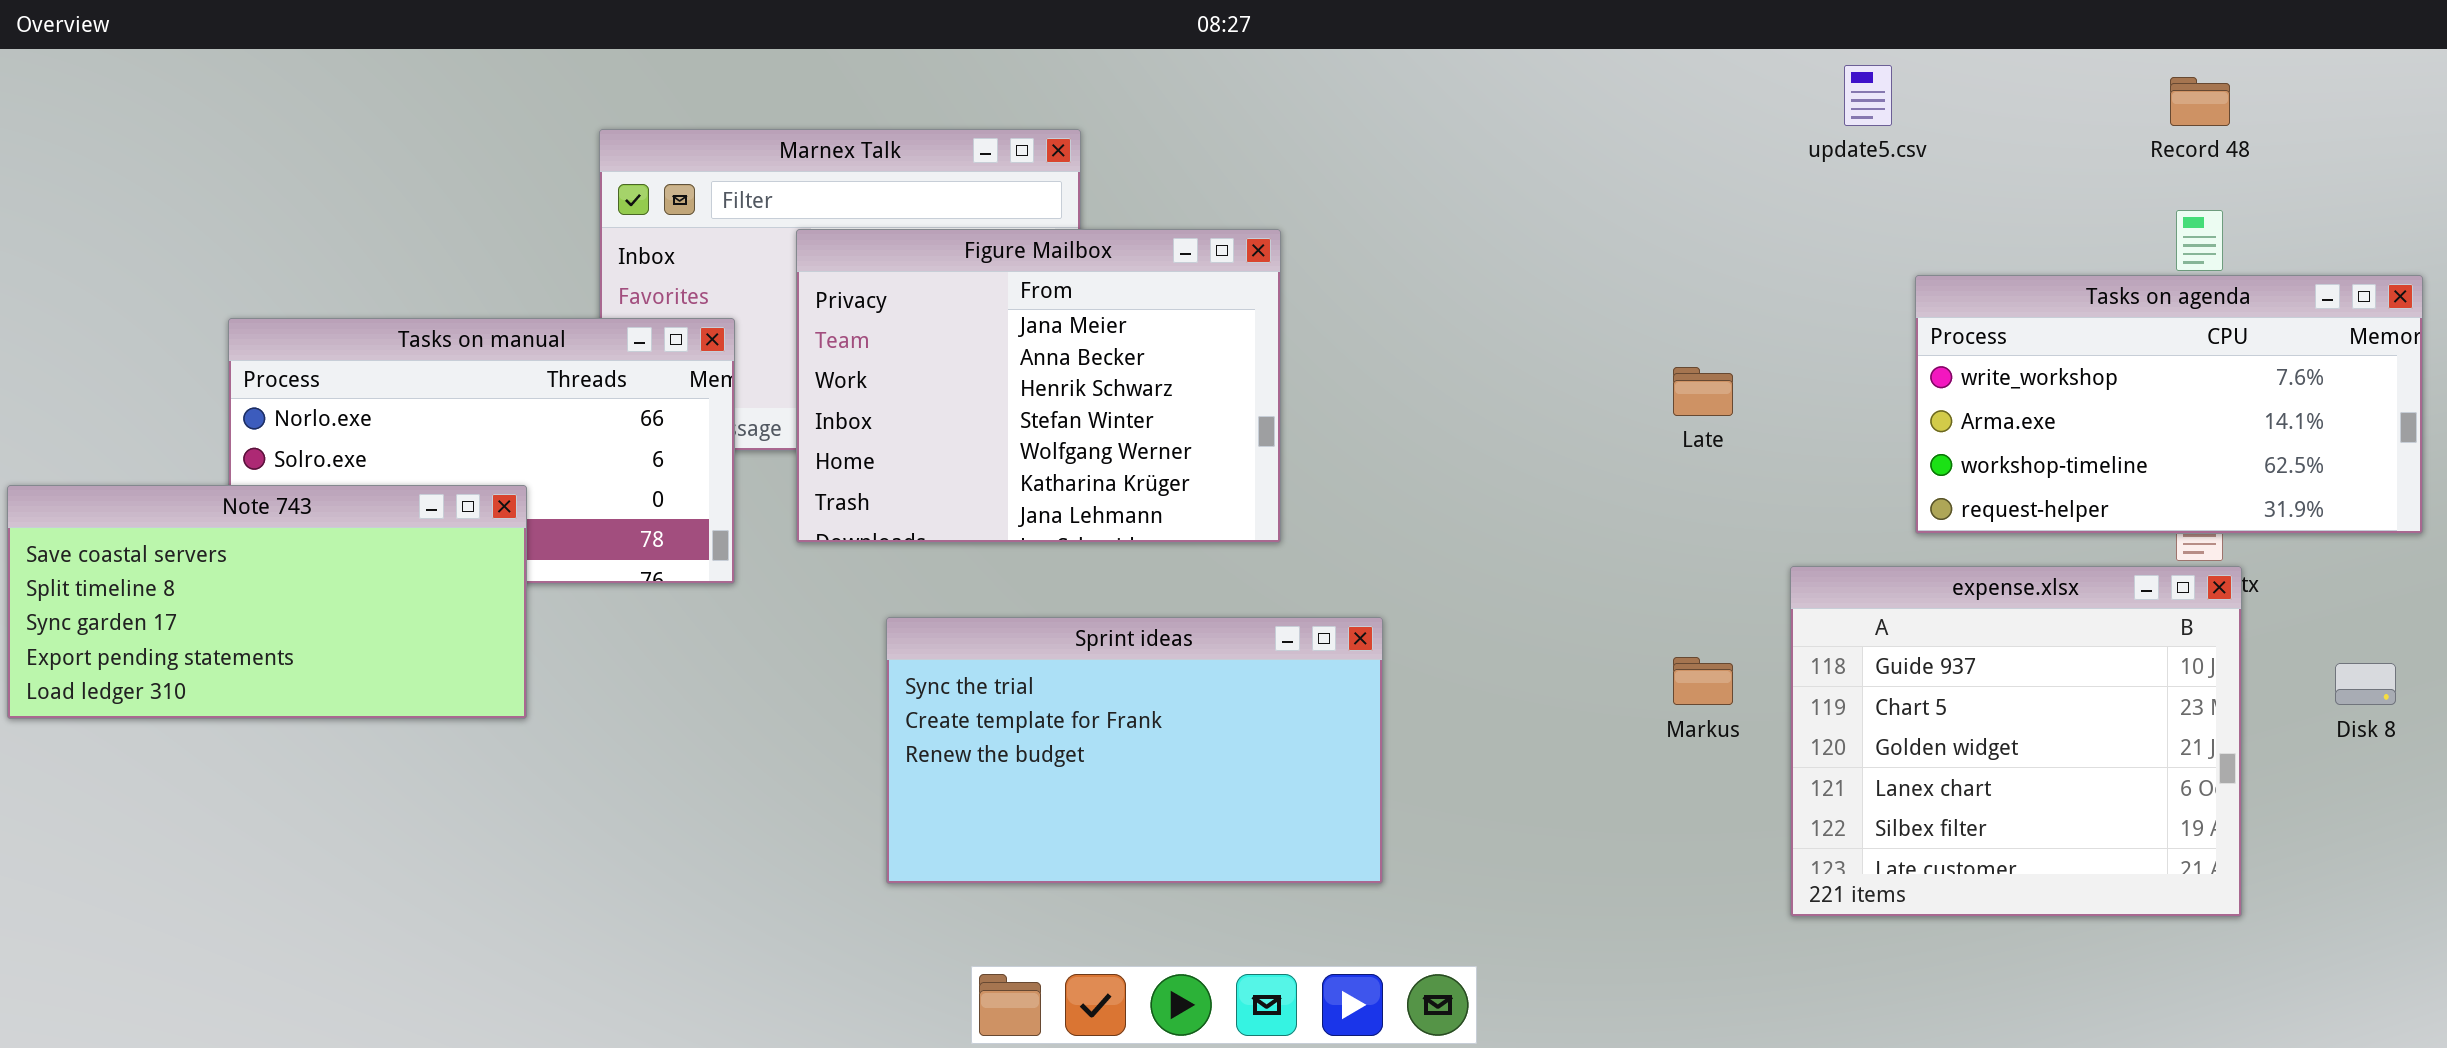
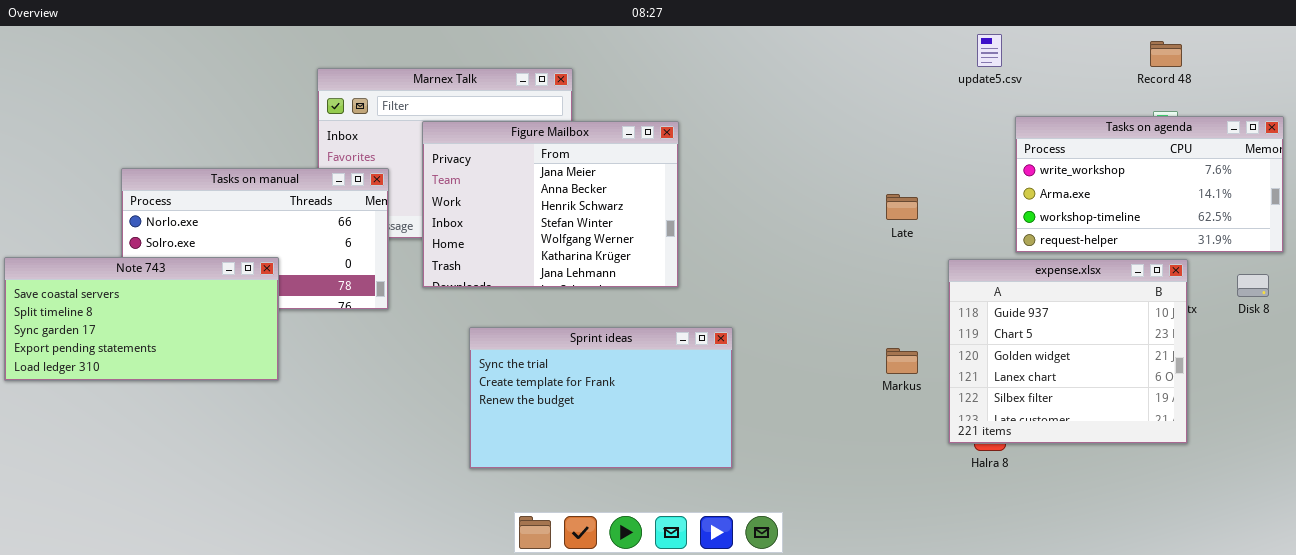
Tasks on agenda: [1915,275,2423,534] -> [1015,116,1284,253], moved
expense.xlsx: [1790,566,2242,917] -> [948,259,1188,444], moved
Disk 8: [2335,663,2396,705] -> [1237,274,1269,297], moved

